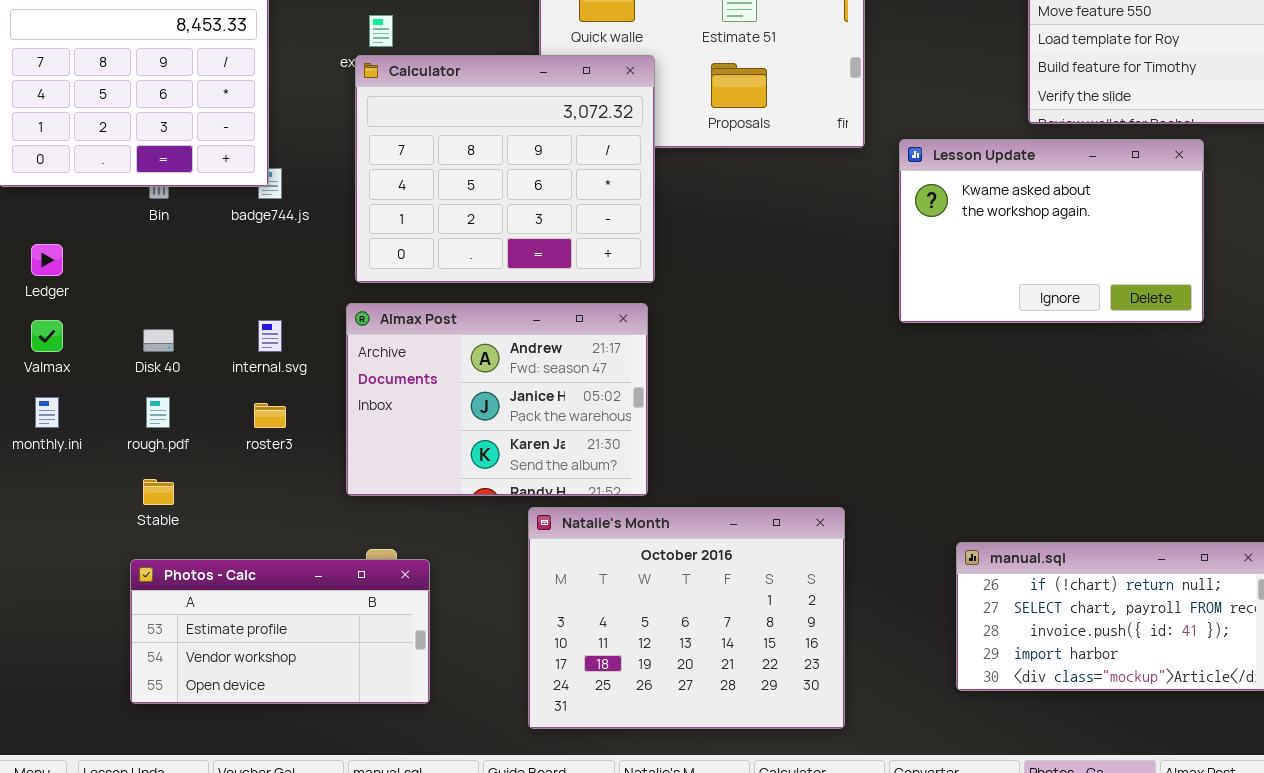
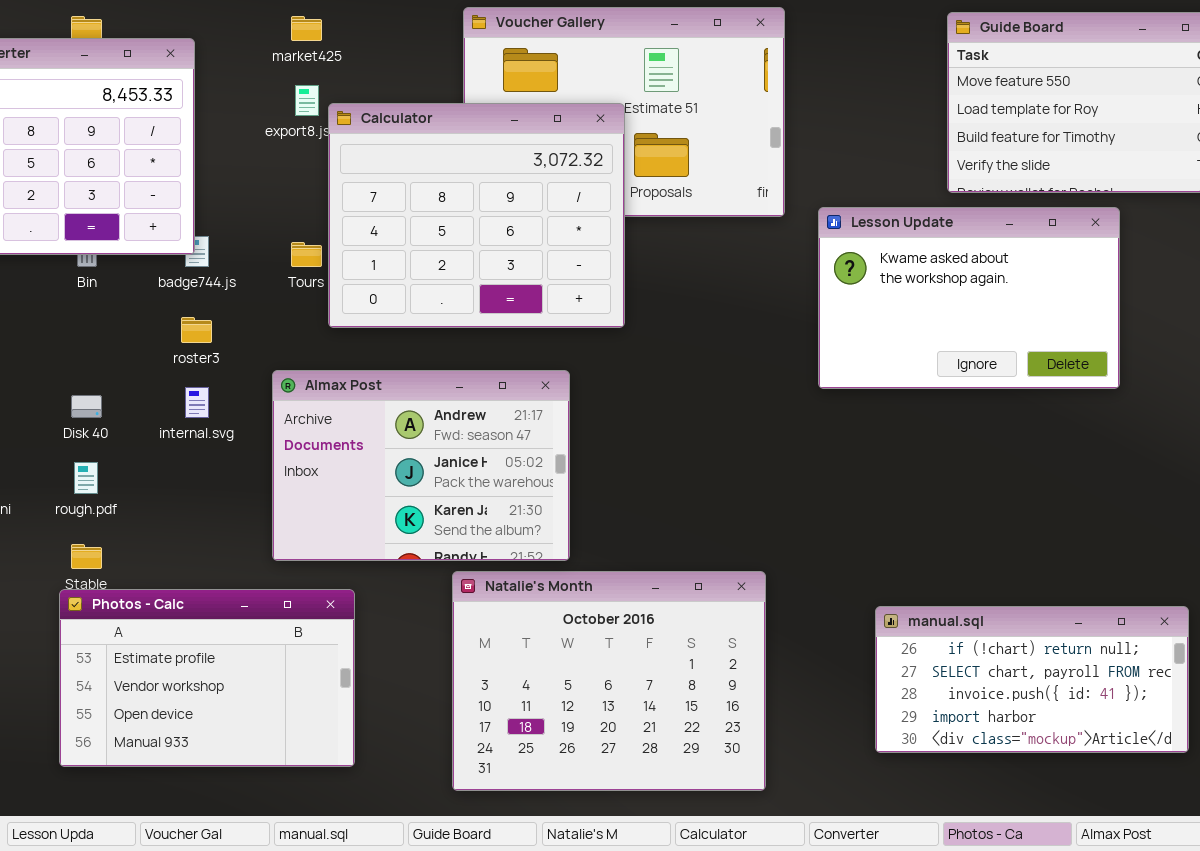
Calculator: [355,55,655,283] -> [328,103,625,328], moved
roster3: [254,403,286,428] -> [181,317,212,343], moved
Photos - Calc: [130,559,430,704] -> [59,589,355,767], resized

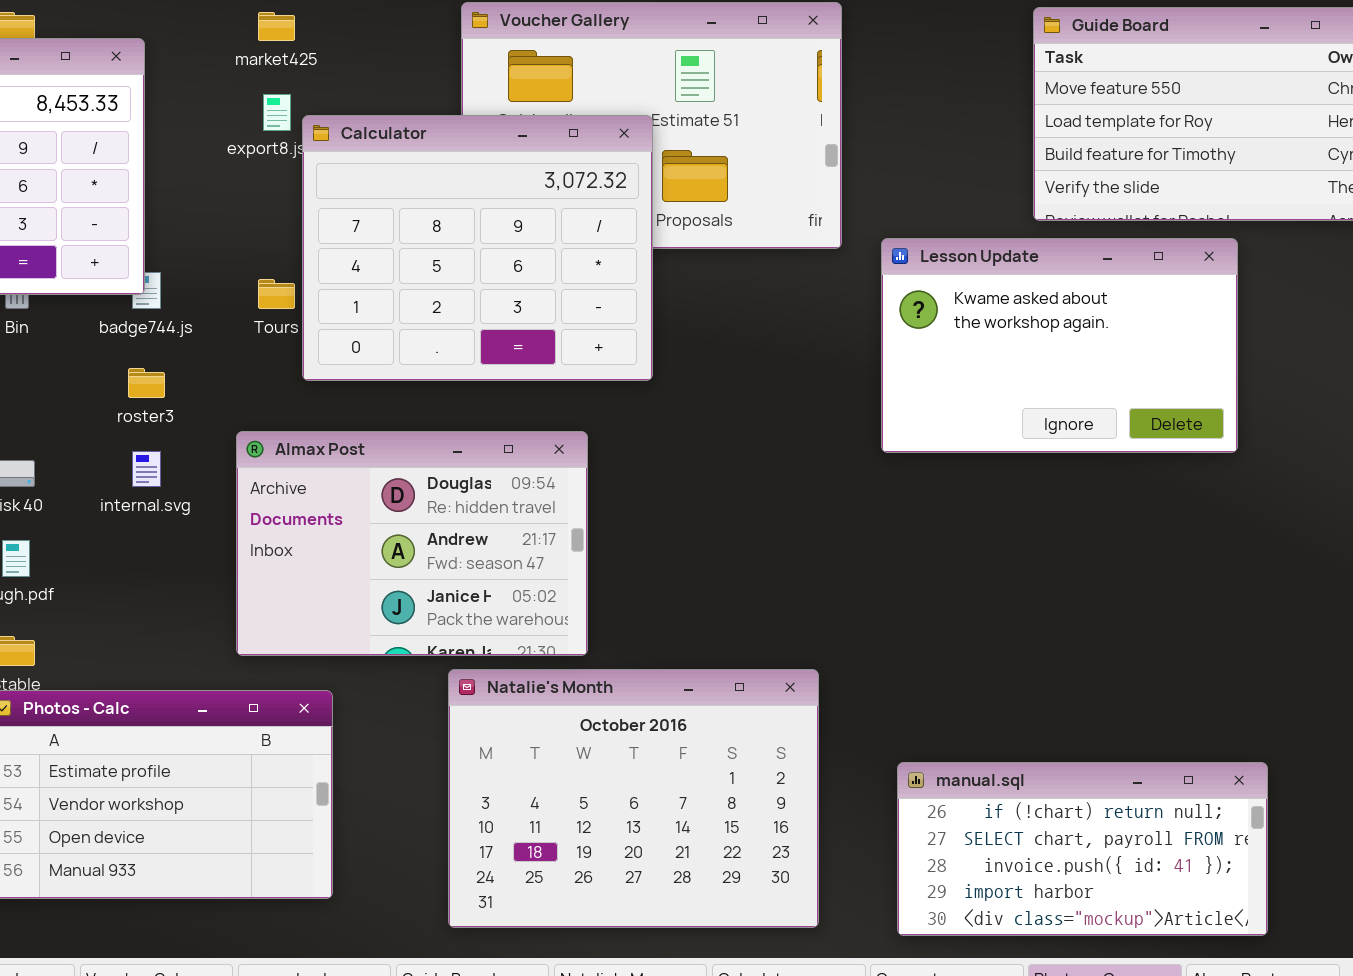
Almax Post: [272,370,570,561] -> [236,431,588,656], scrolled up 1 row
manual.sql: [875,606,1189,753] -> [897,762,1268,936], moved

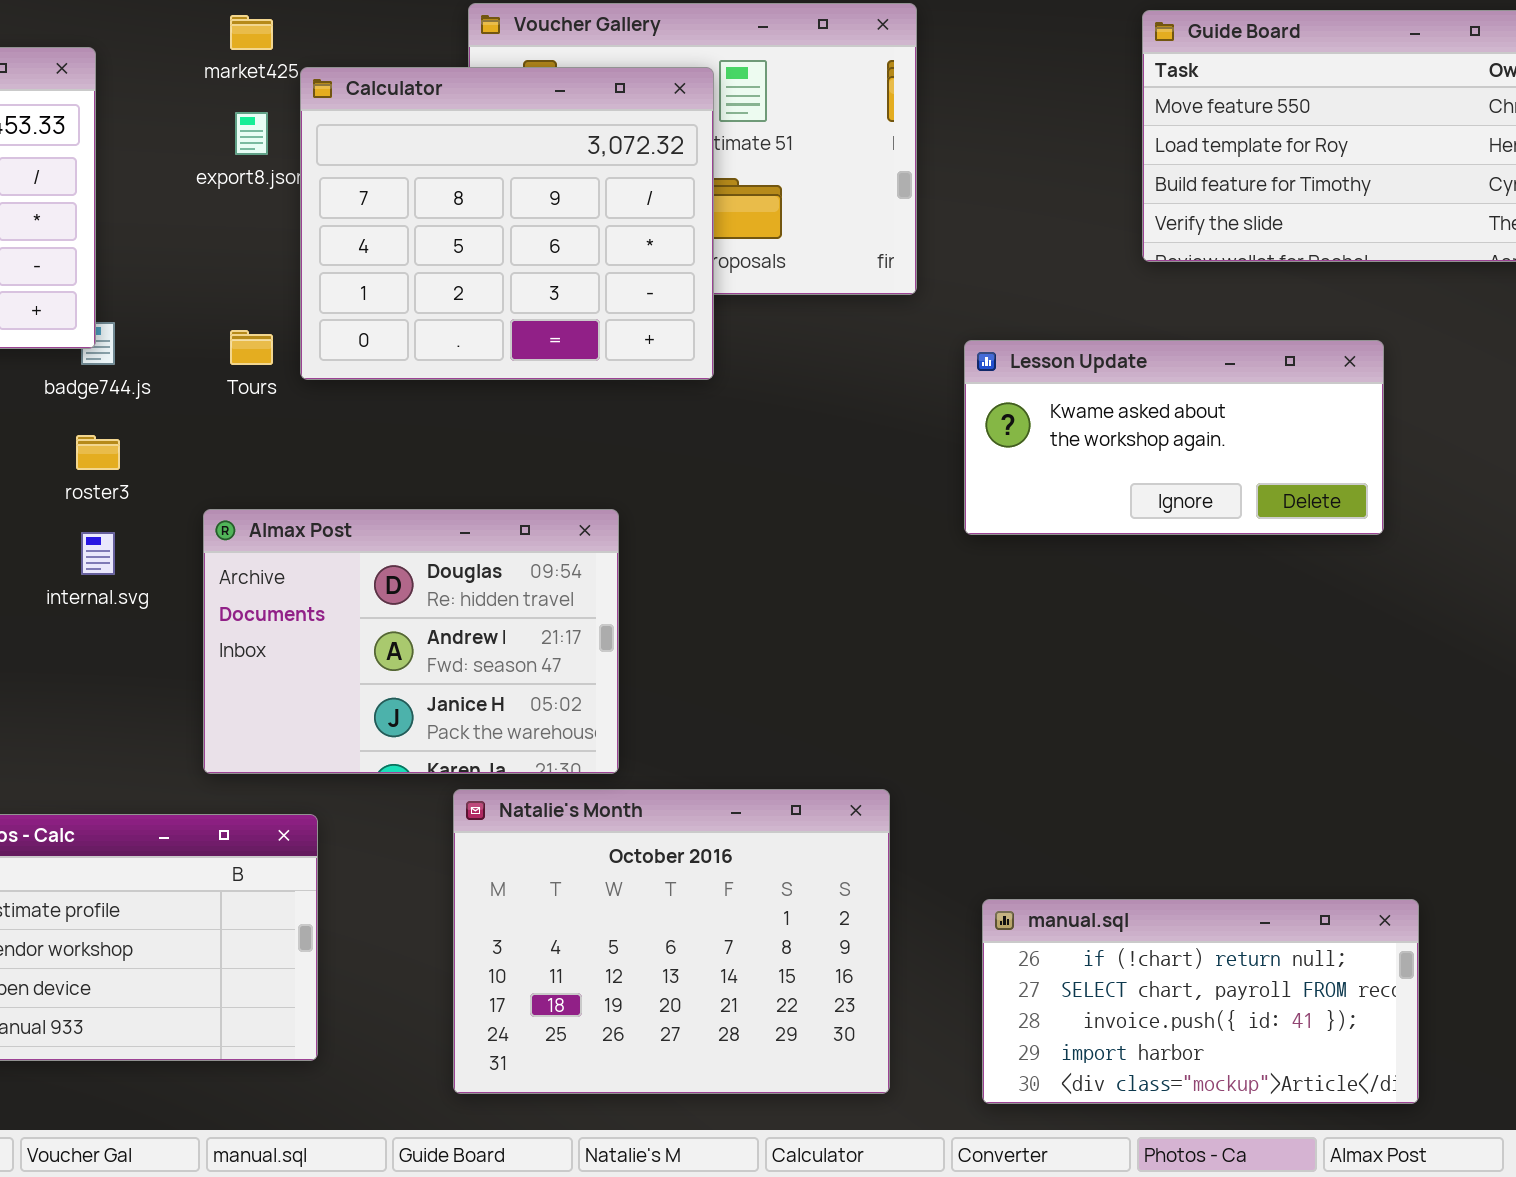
Calculator: [302,115,653,381] -> [300,67,714,380], moved
Lesson Update: [881,238,1238,453] -> [964,340,1384,535], resized

